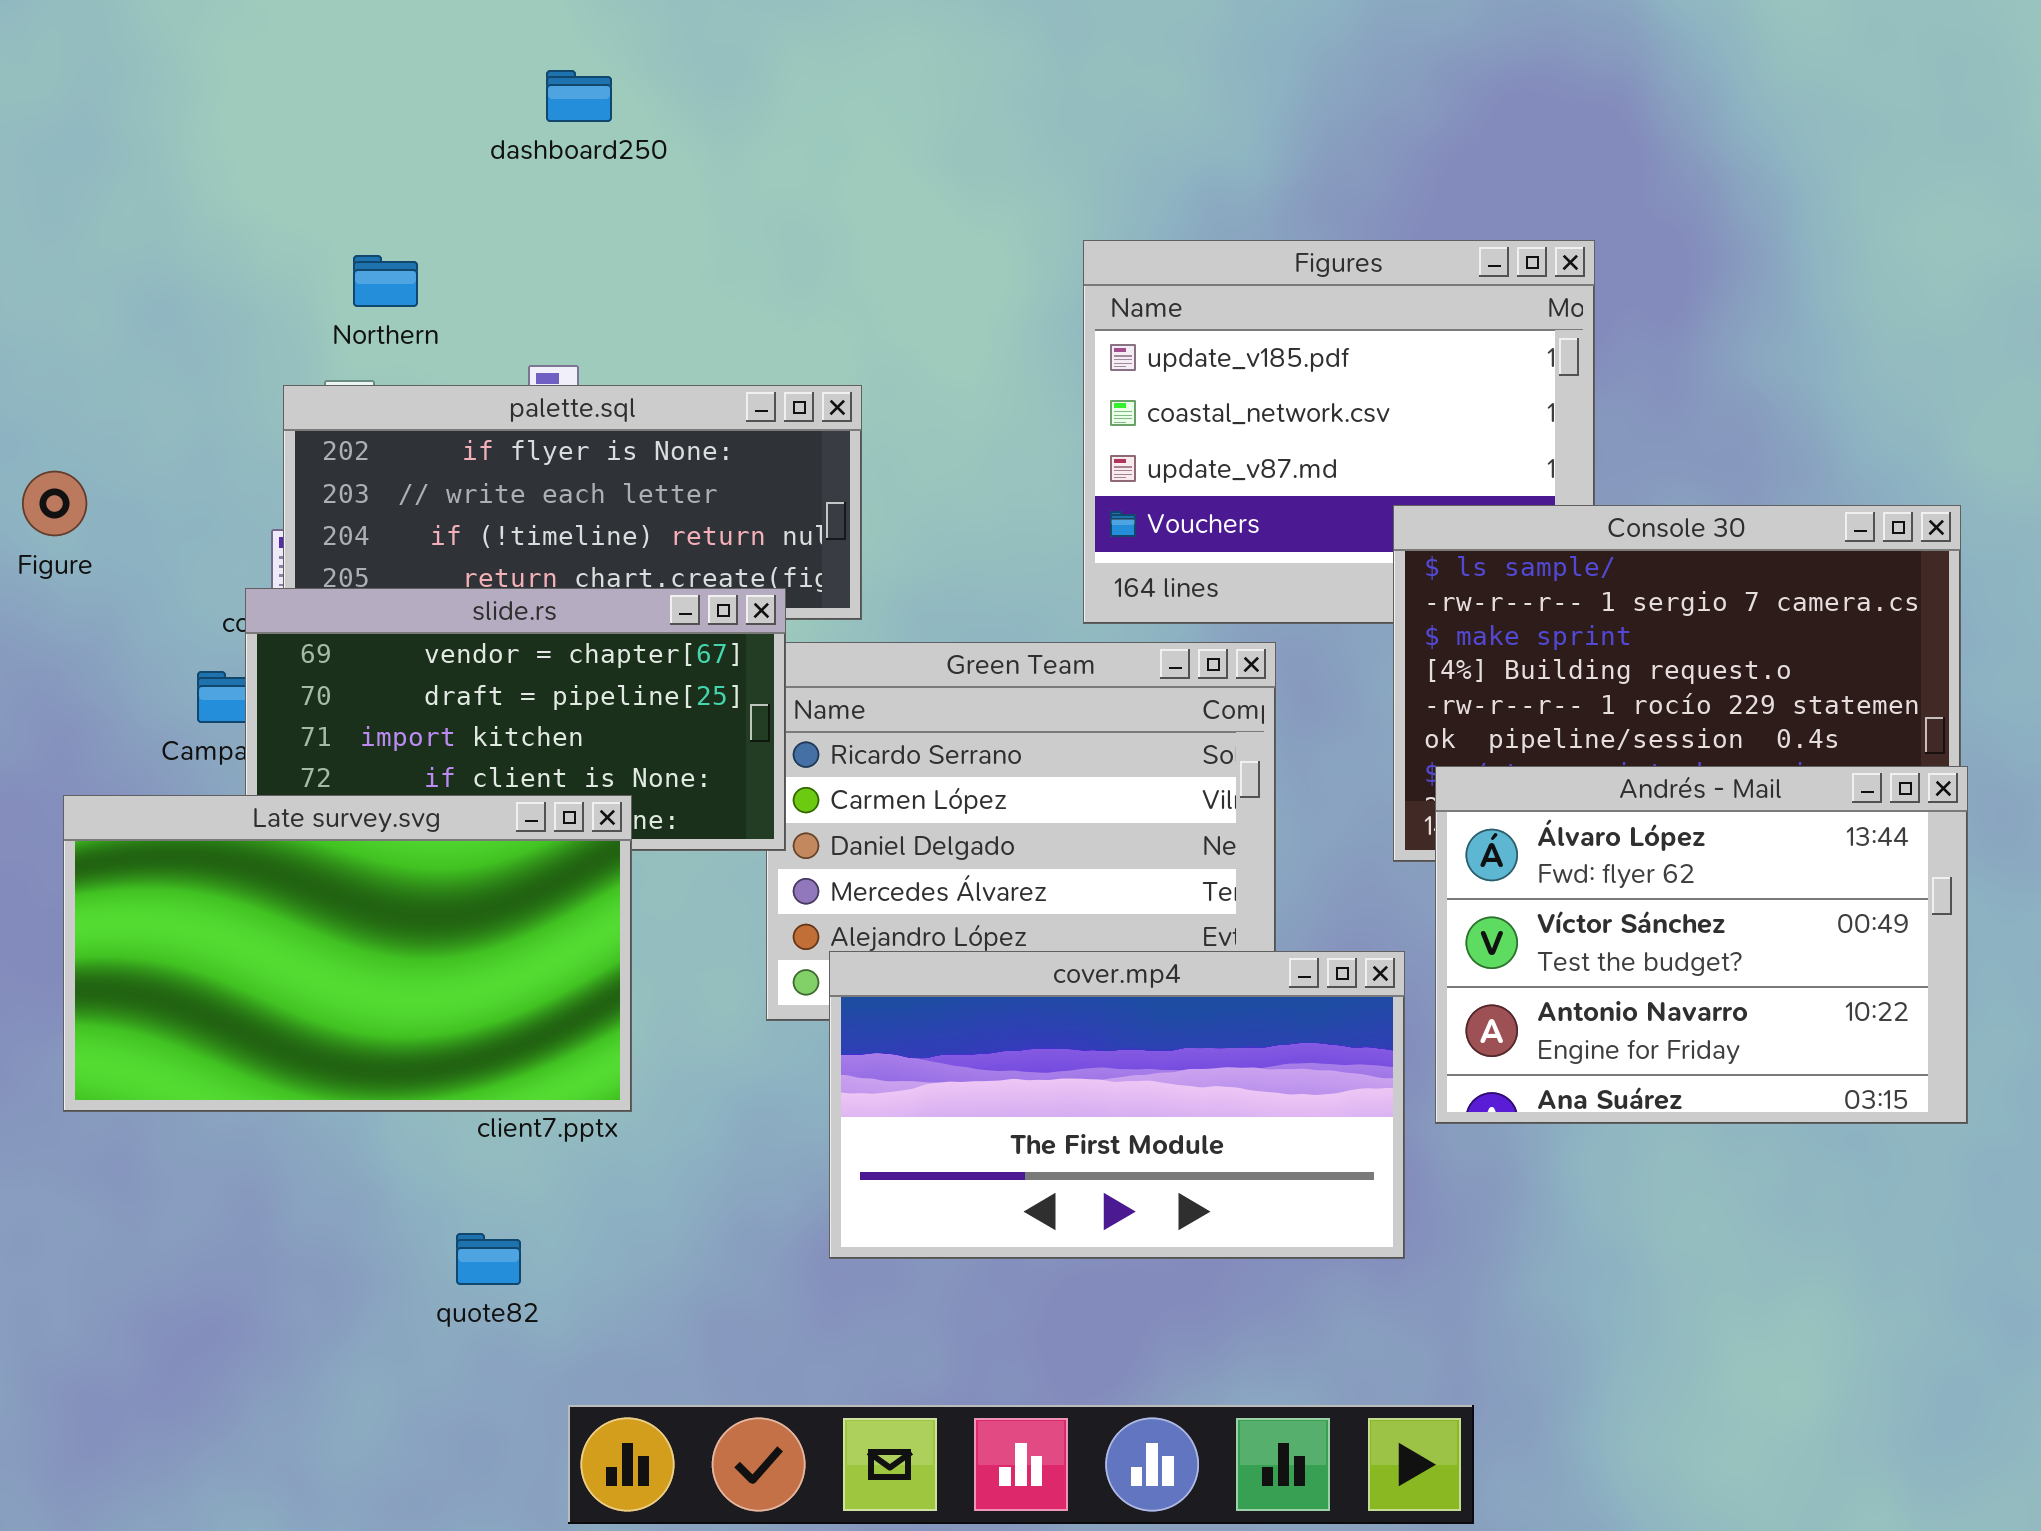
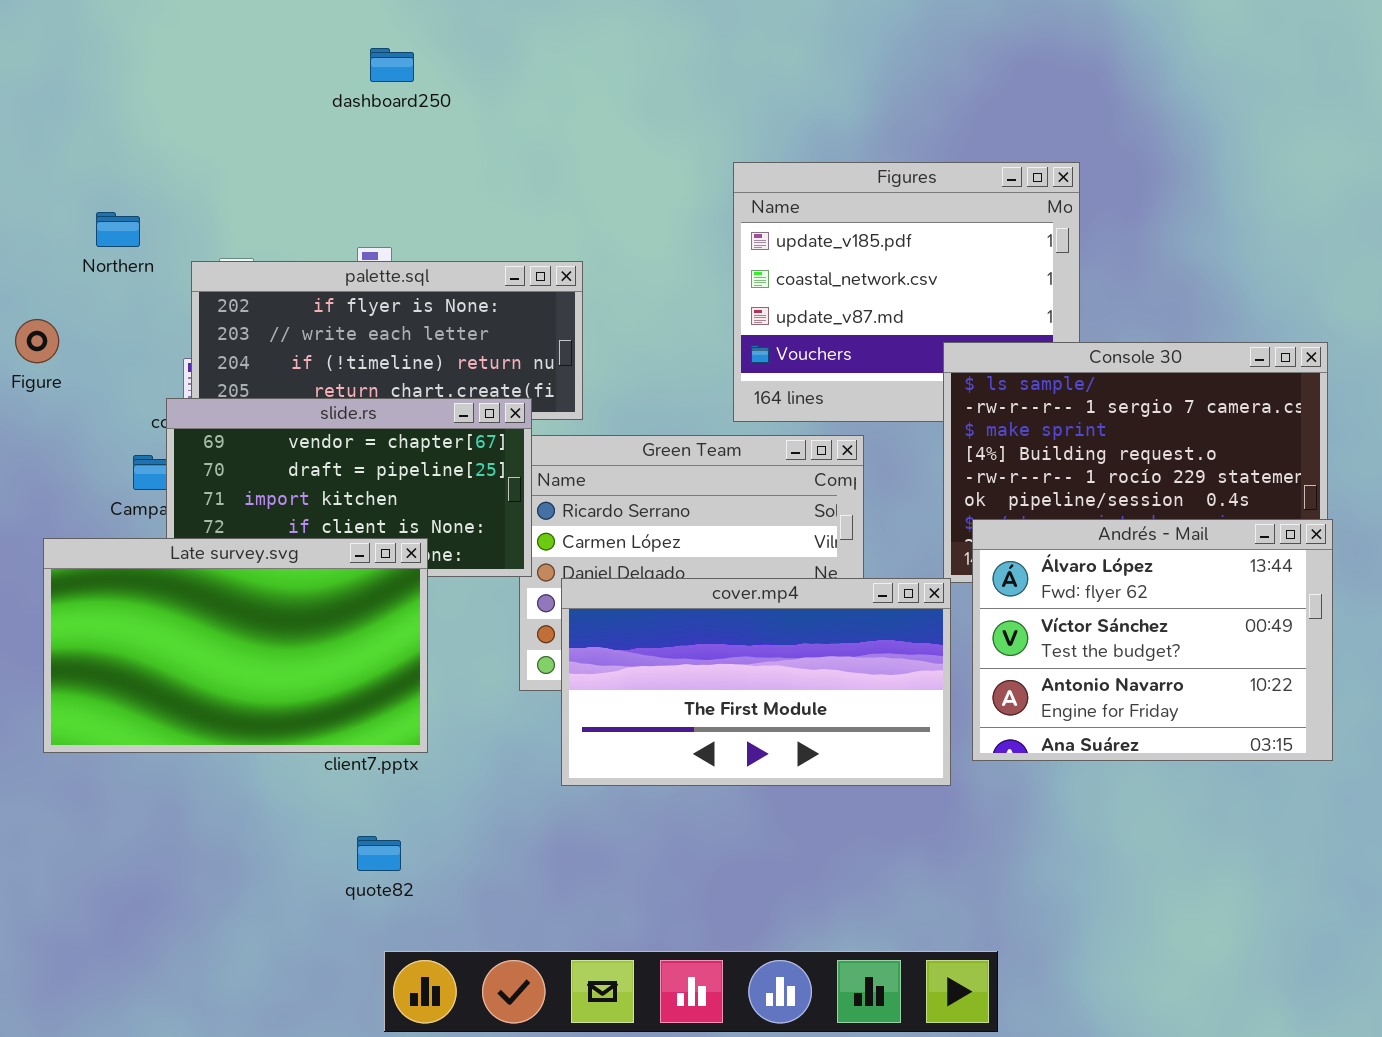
Northern: [353,255,418,307] -> [96,212,140,247], moved
cover.mp4: [829,951,1405,1259] -> [561,578,951,786], moved
quote82: [456,1233,521,1285] -> [357,836,401,871], moved

